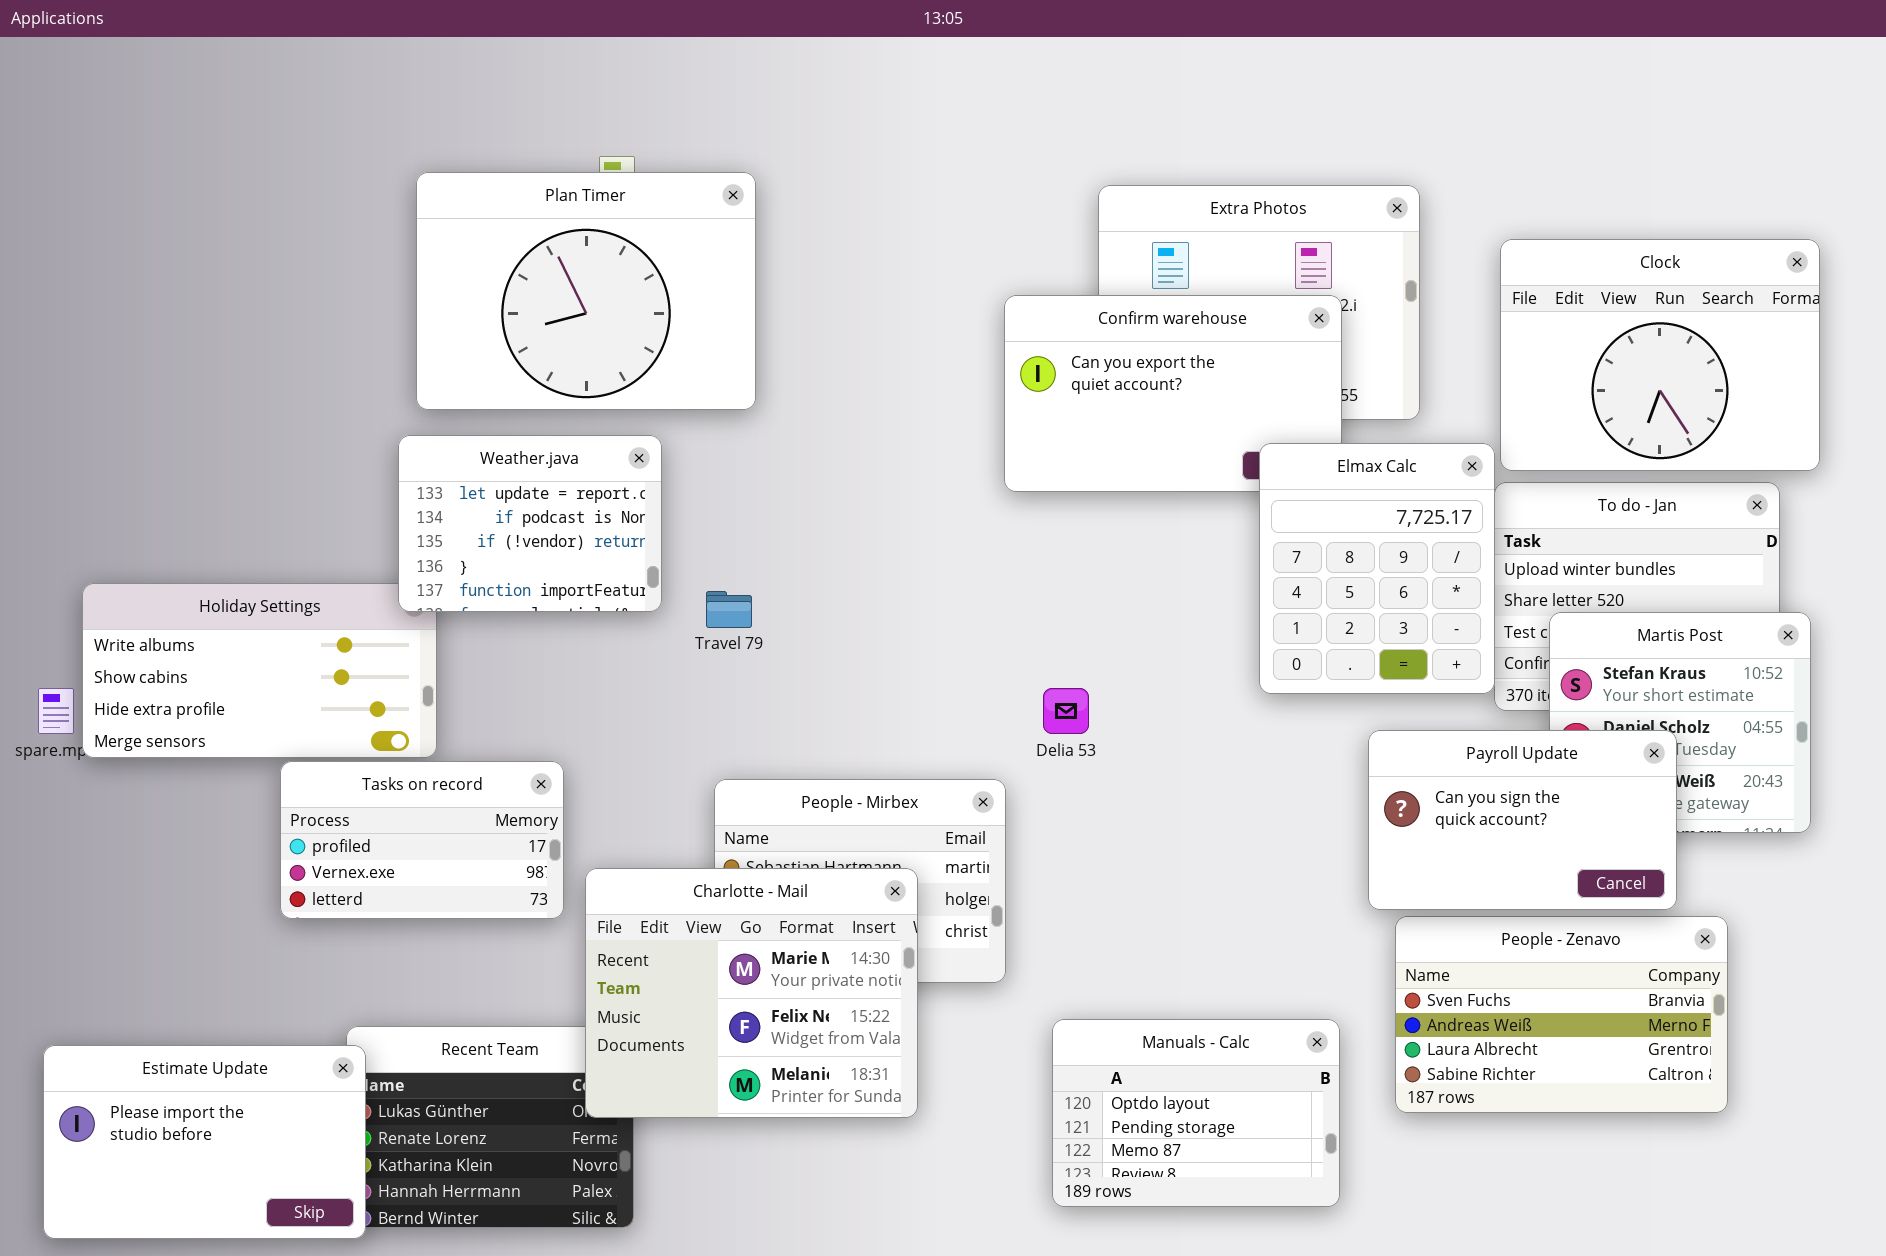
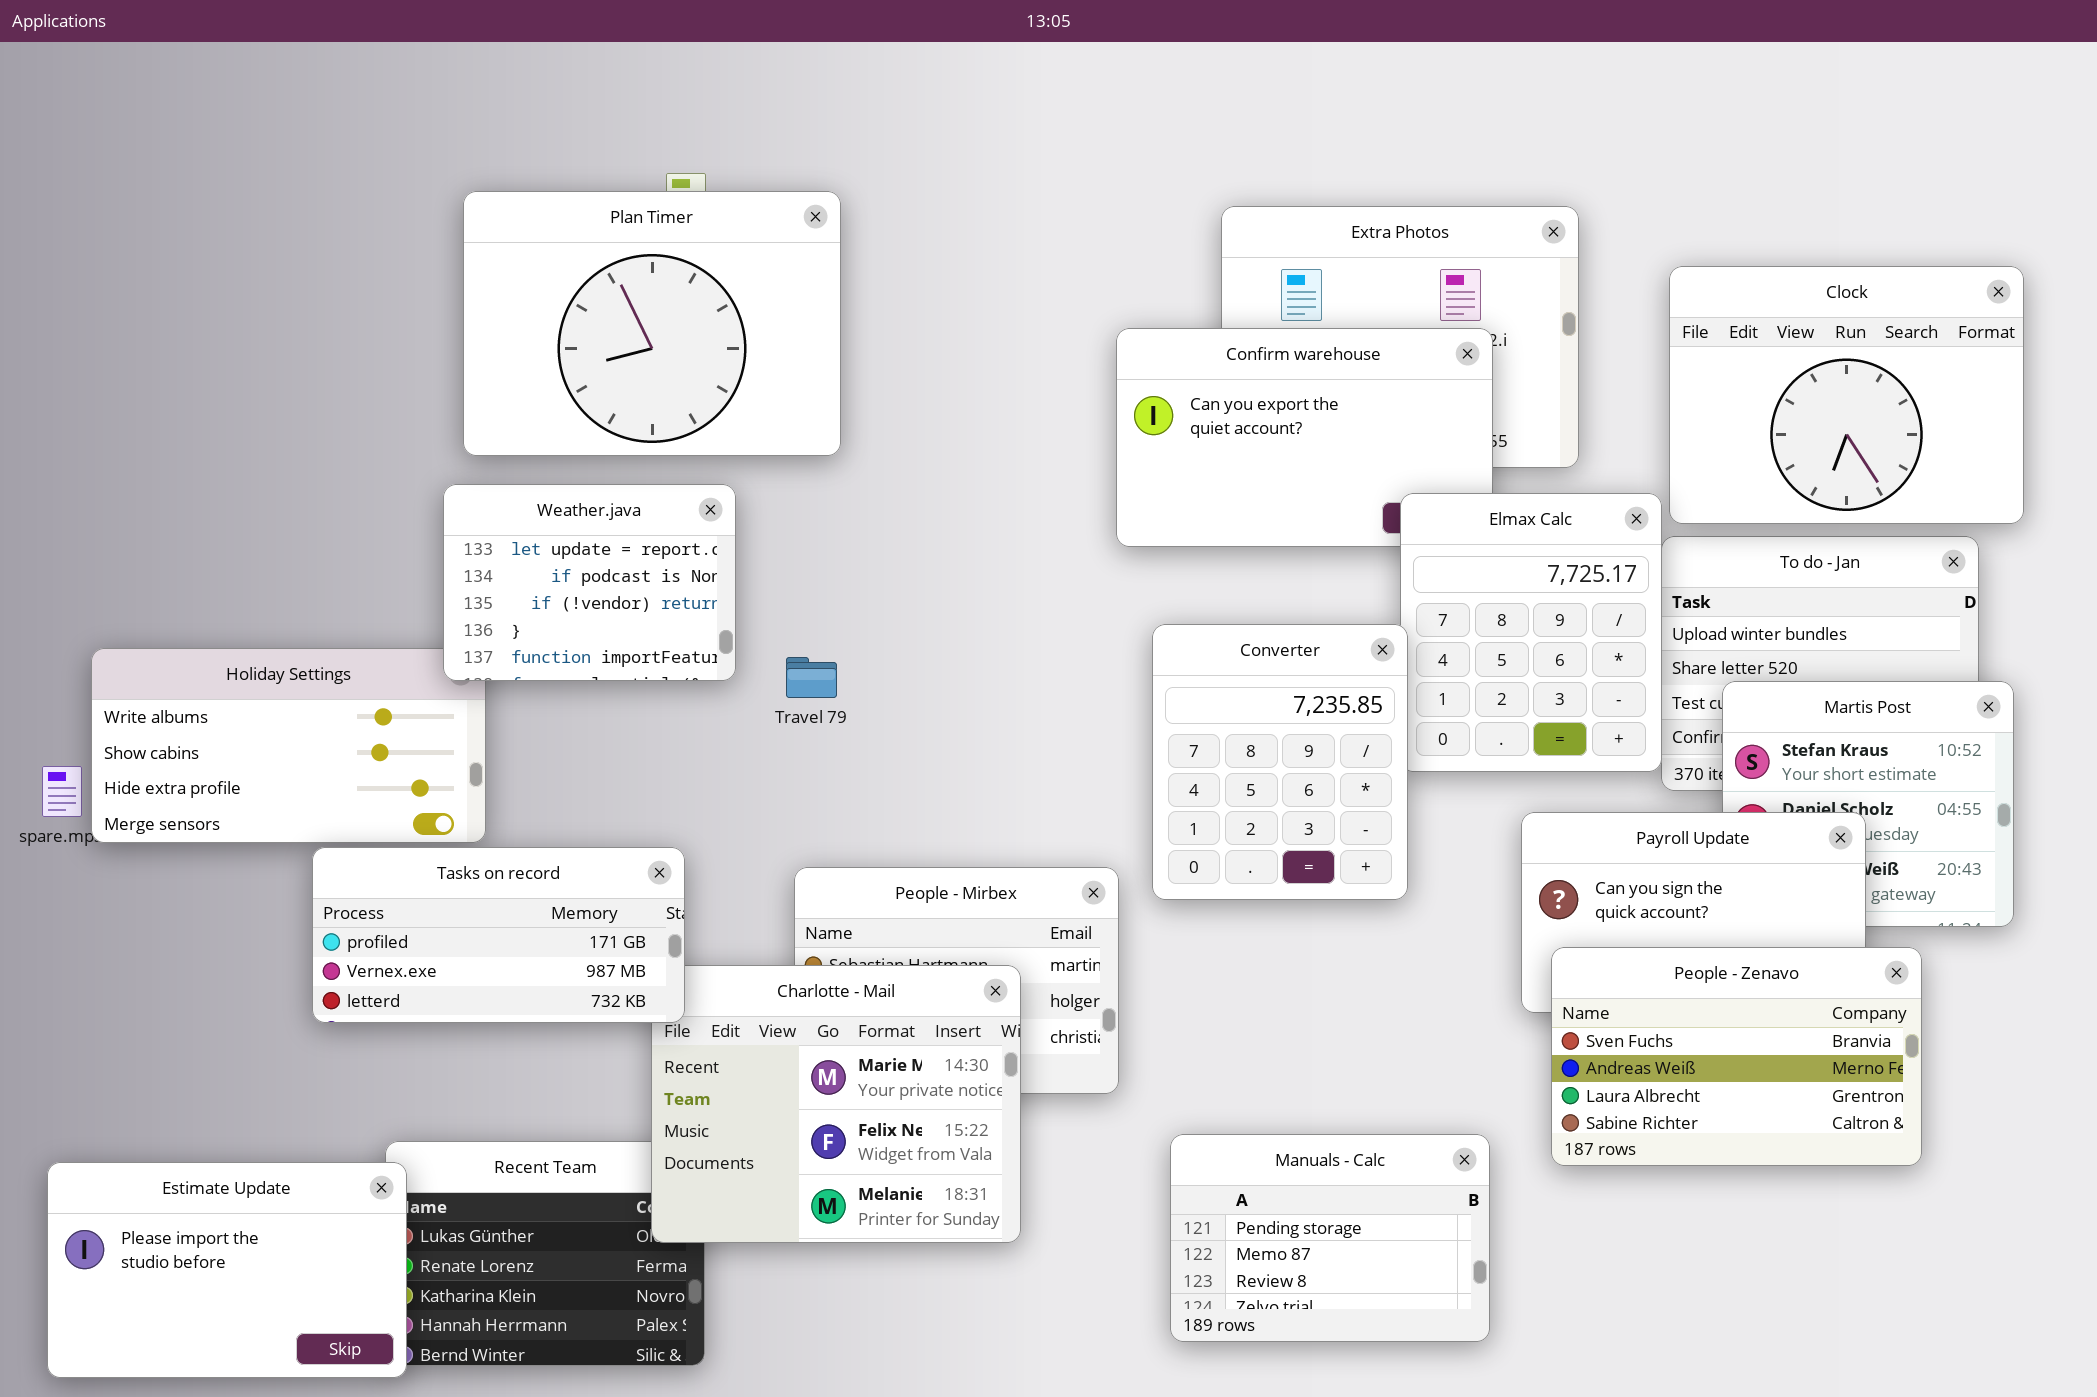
Converter: none -> [1152,624,1408,900], opened
Tasks on record: [280,761,564,919] -> [312,847,685,1023], resized
People - Zenavo: [1395,916,1728,1113] -> [1551,947,1922,1166], moved
Manuals - Calc: [1052,1019,1340,1207] -> [1170,1134,1490,1342], scrolled down 1 row

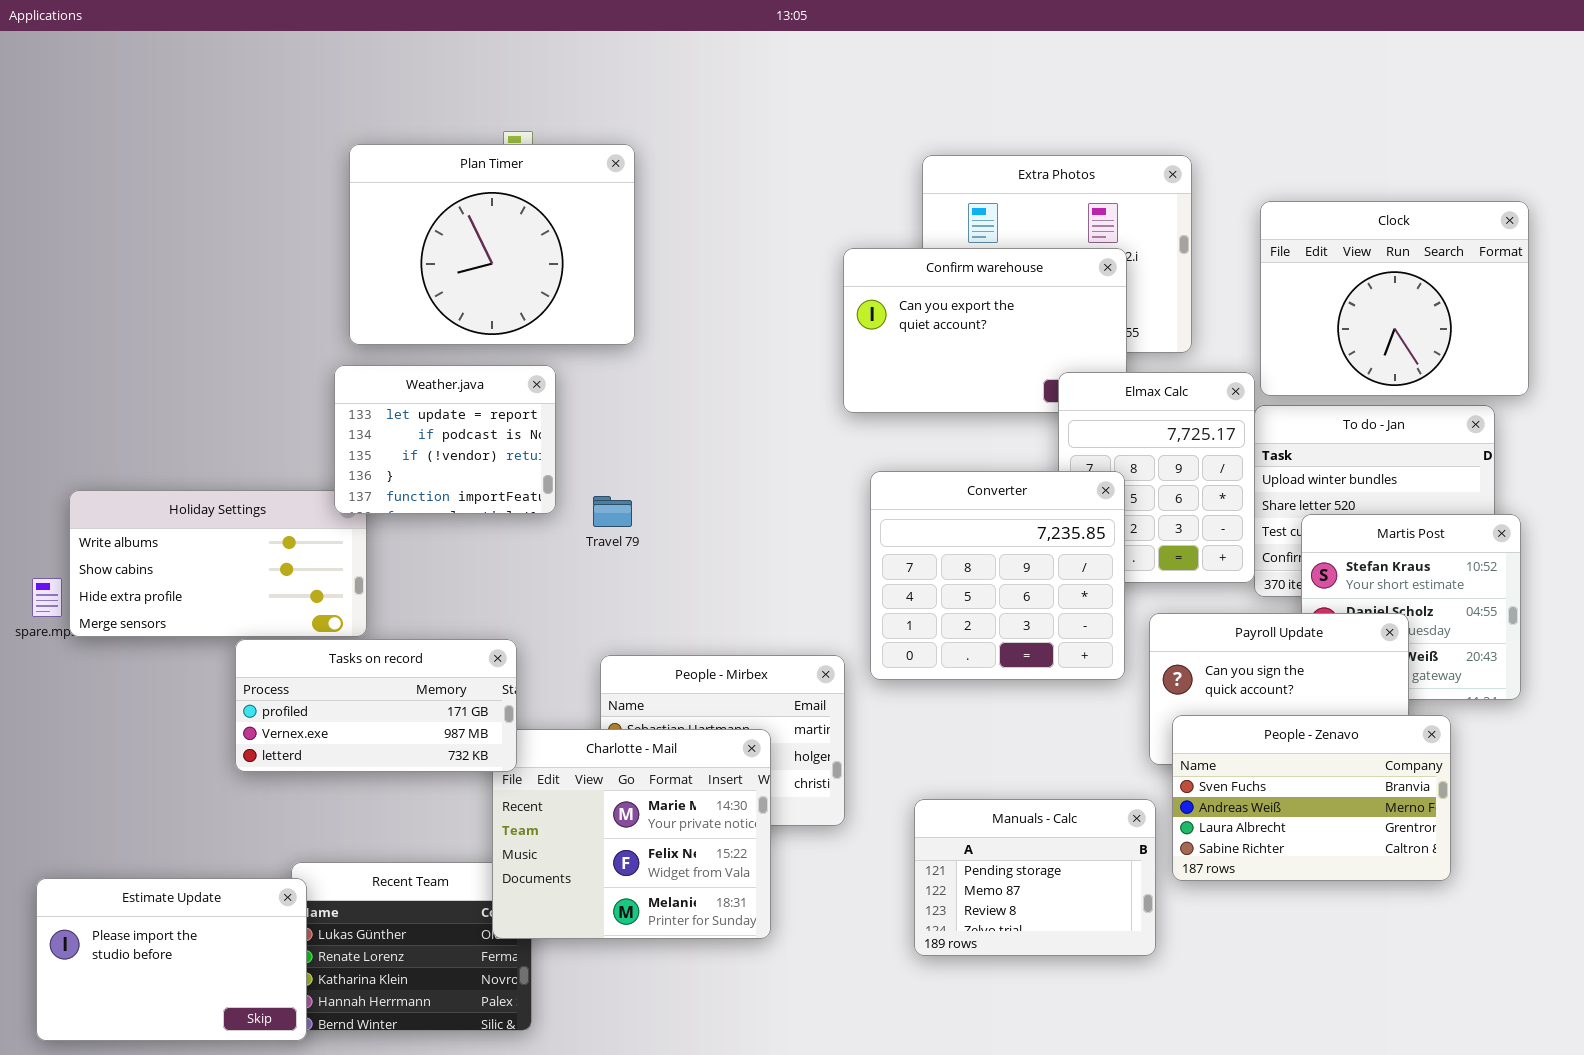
Converter: [1152,624,1408,900] -> [870,471,1125,680], resized
Manuals - Calc: [1170,1134,1490,1342] -> [914,799,1156,956], moved

